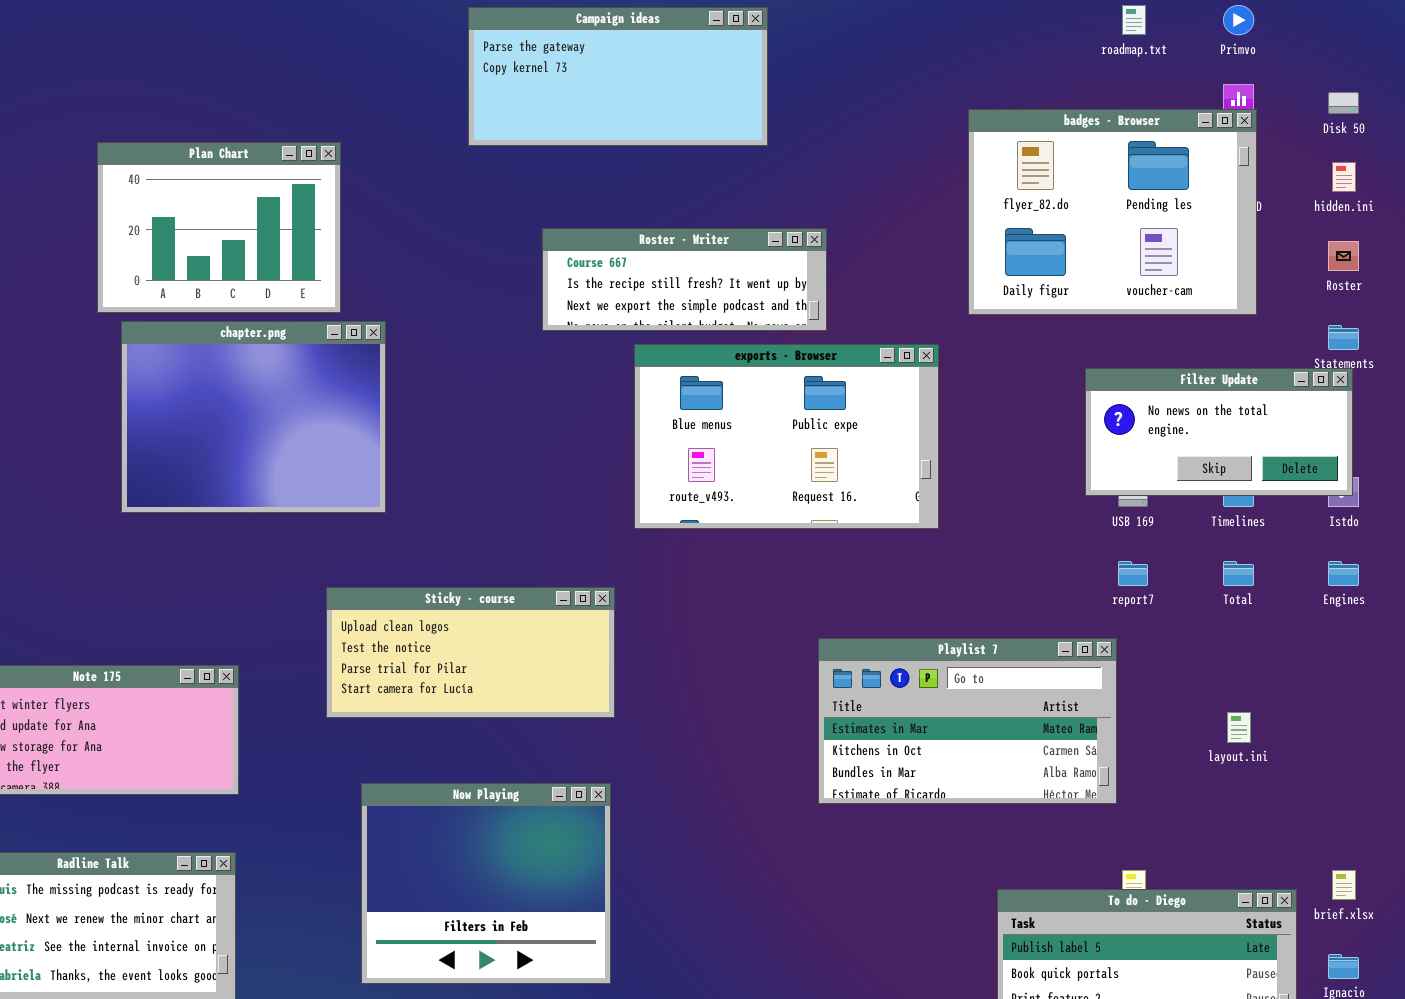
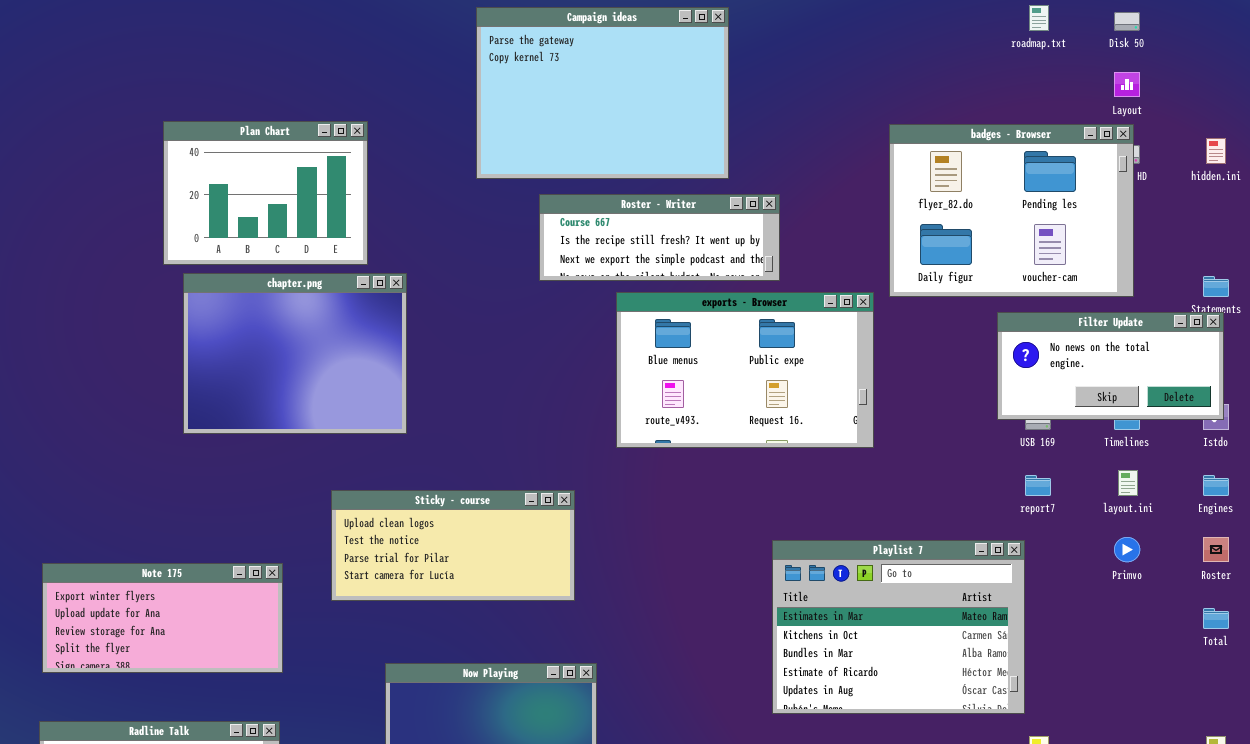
Primvo: [1223,5,1254,35] -> [1114,537,1140,562], moved
Campaign ideas: [468,7,768,146] -> [476,7,729,179], resized
Disk 50: [1328,92,1359,114] -> [1114,12,1140,31], moved
badges - Browser: [968,109,1257,315] -> [889,124,1134,297], moved
Roster: [1328,241,1359,271] -> [1203,537,1229,562], moved
Total: [1223,561,1254,586] -> [1203,608,1229,629], moved
Sticky - course: [326,587,615,718] -> [331,490,575,601], moved
Playlist 7: [818,638,1117,804] -> [772,540,1025,714], resized
layout.ini: [1227,712,1251,743] -> [1118,470,1138,496], moved

